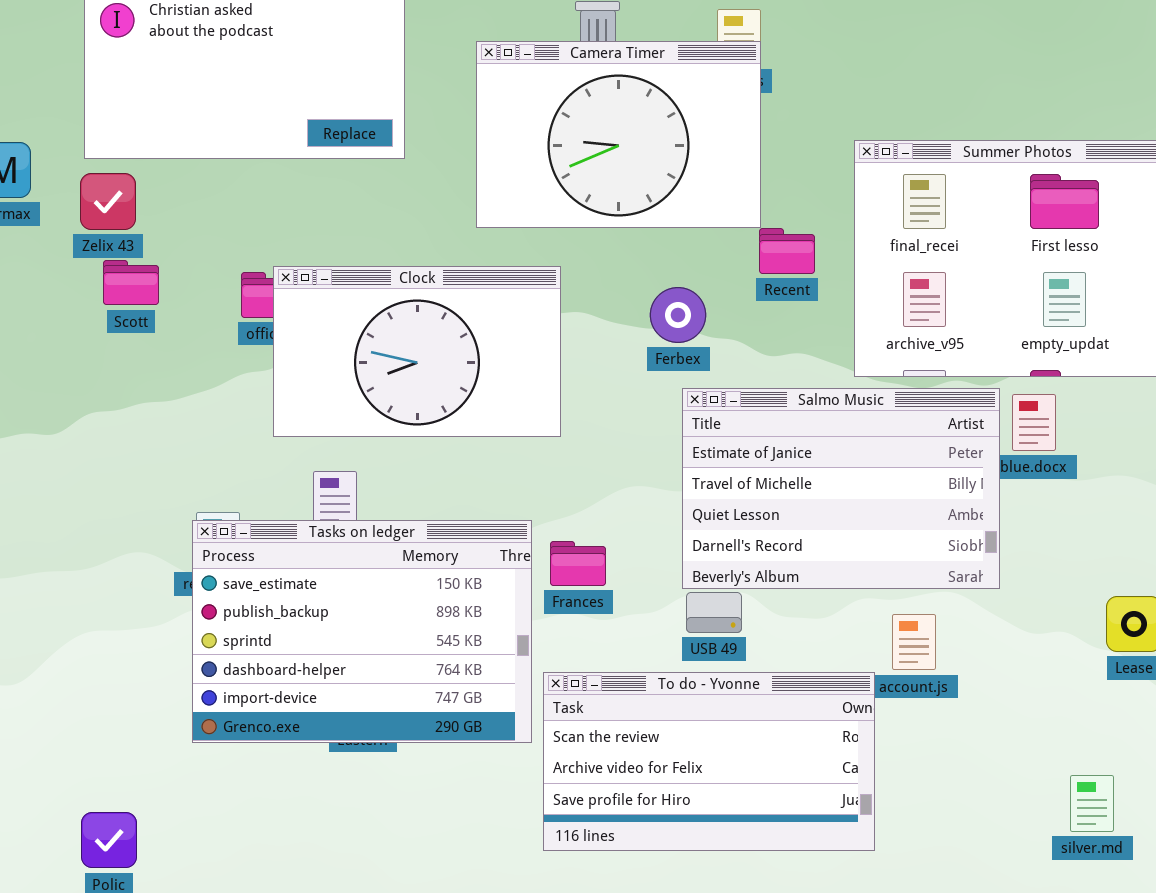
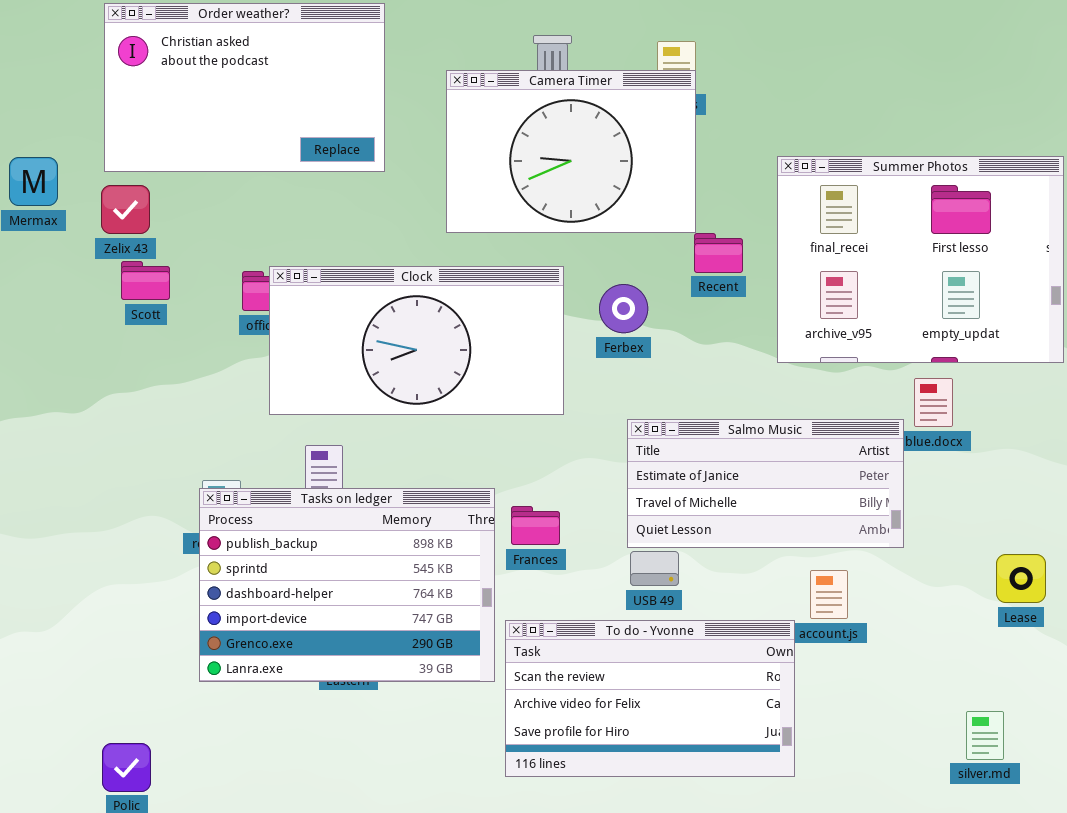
Clock: [273,266,561,437] -> [269,266,564,415], resized
Salmo Music: [682,388,1000,589] -> [627,419,904,548], resized
Tasks on ledger: [192,520,532,743] -> [199,488,495,682], scrolled down 1 row

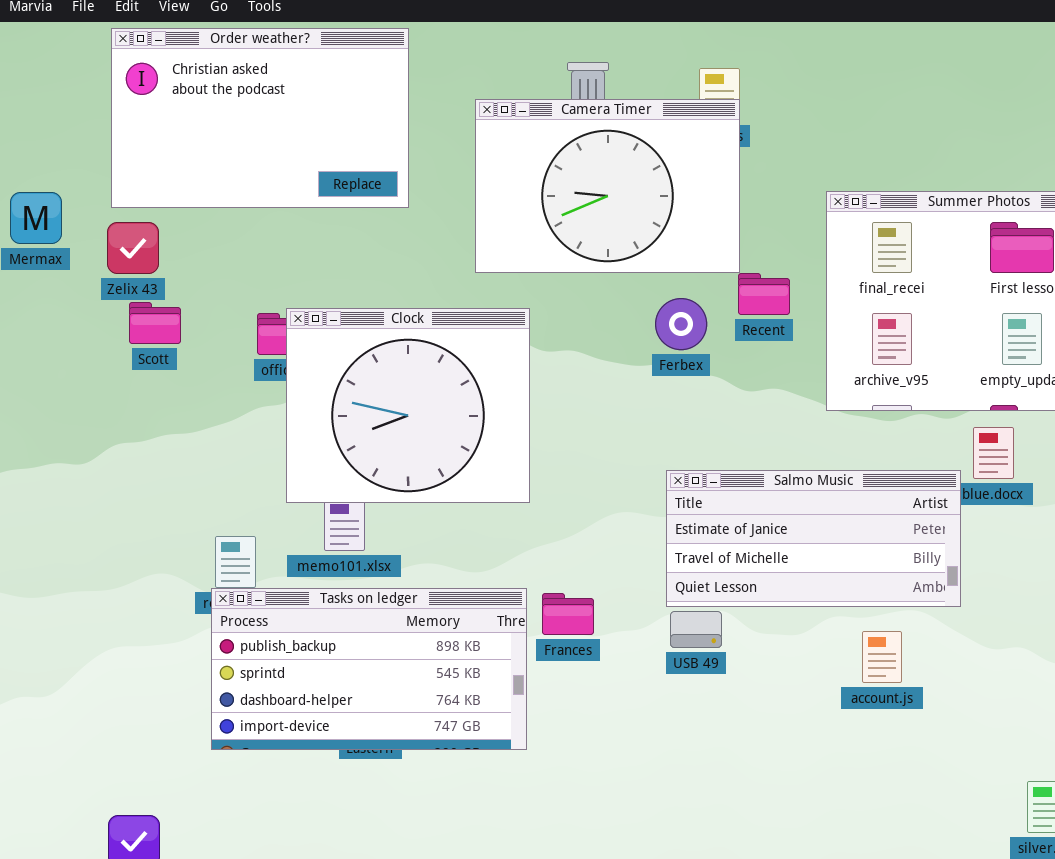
Clock: [269,266,564,415] -> [286,308,530,503], resized
Ferbex: [599,284,648,333] -> [655,298,707,350], moved
Tasks on ledger: [199,488,495,682] -> [211,588,527,750], resized
Frances: [511,506,560,545] -> [542,593,594,635], moved
To do - Yvonne: [505,620,795,777] -> none, closed

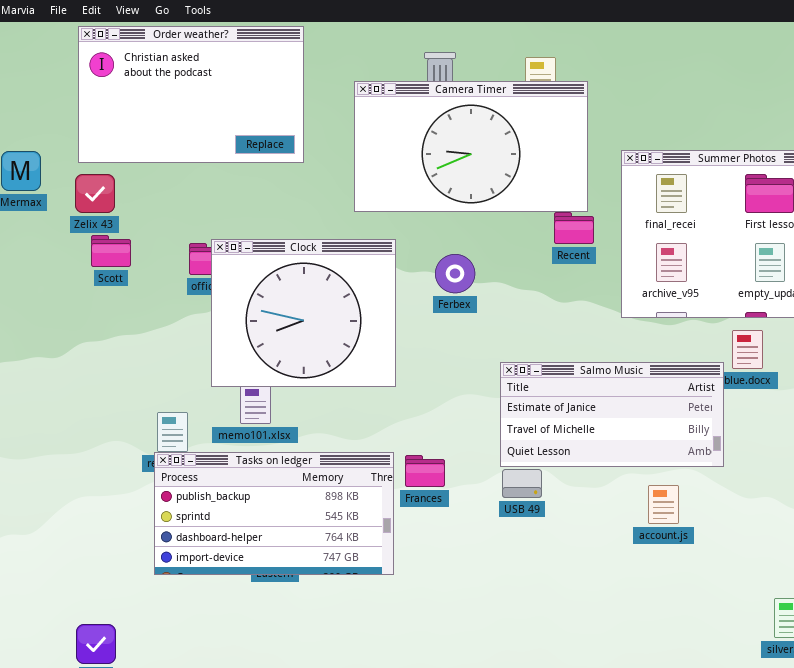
Camera Timer: [475,99,740,273] -> [354,81,588,212], resized
Ferbex: [655,298,707,350] -> [435,254,475,293], moved

